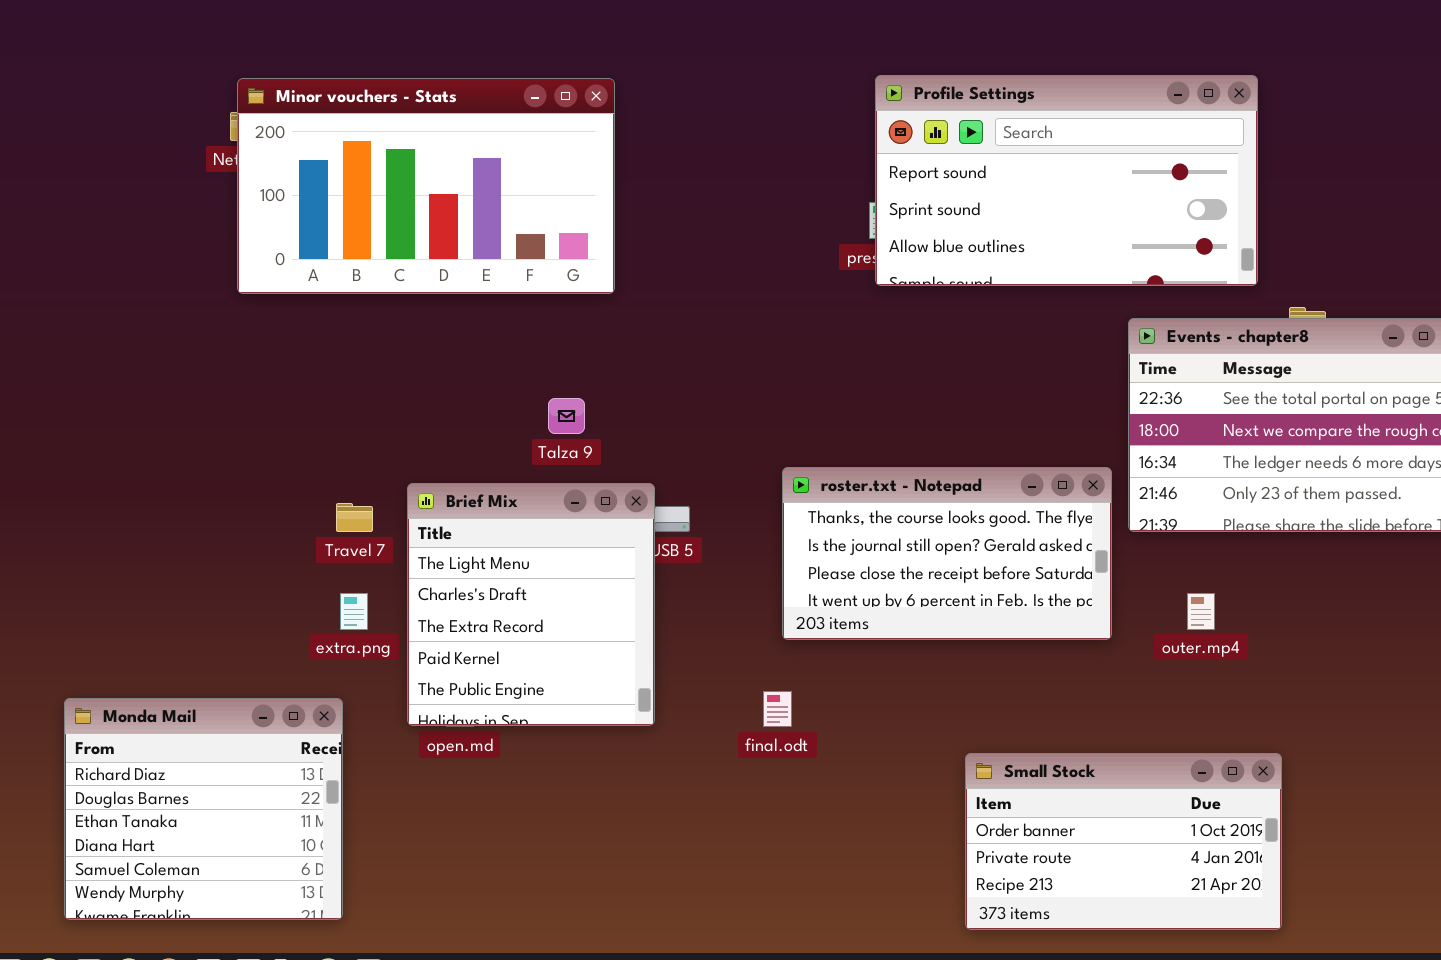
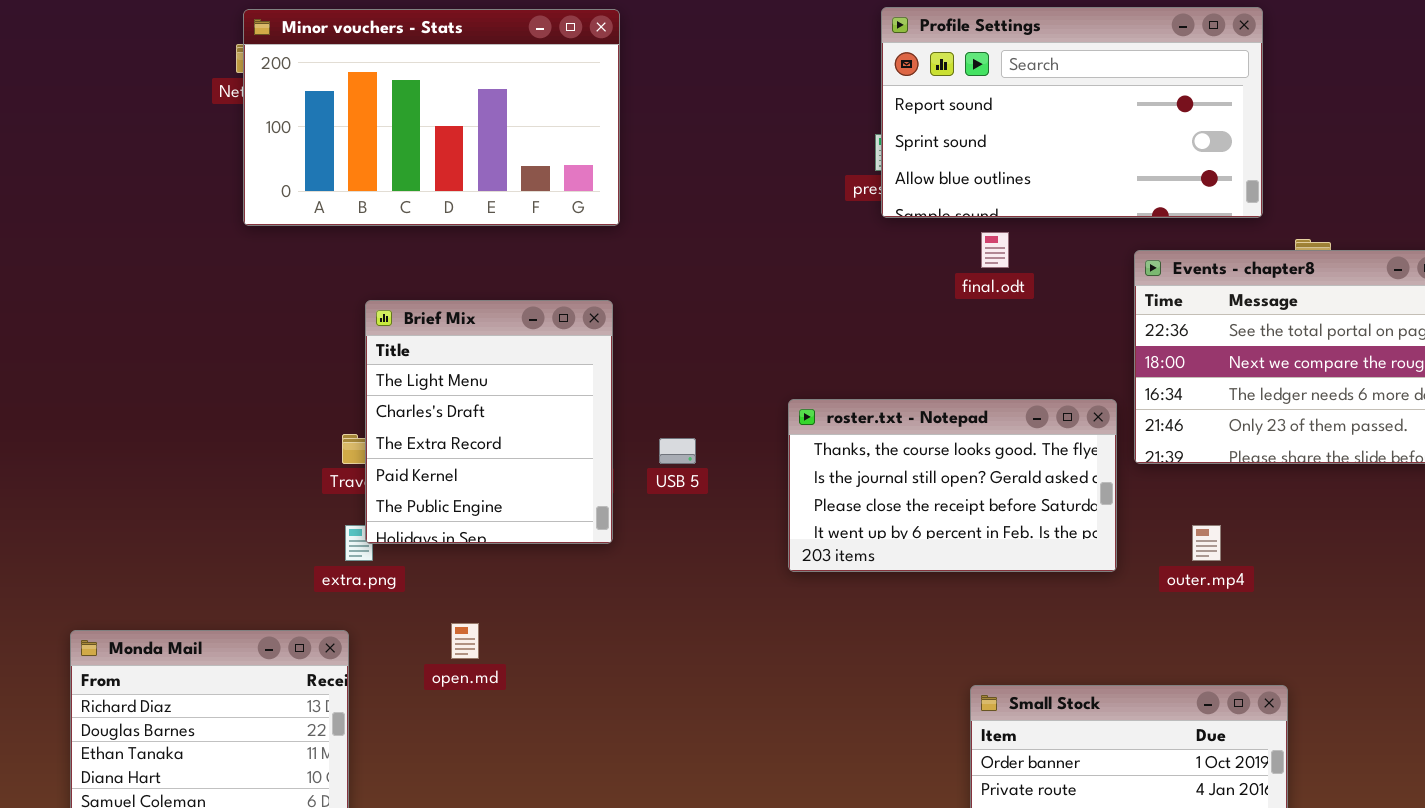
Brief Mix: [407,483,655,726] -> [365,300,613,544], moved
final.odt: [763,691,792,727] -> [981,232,1009,268], moved

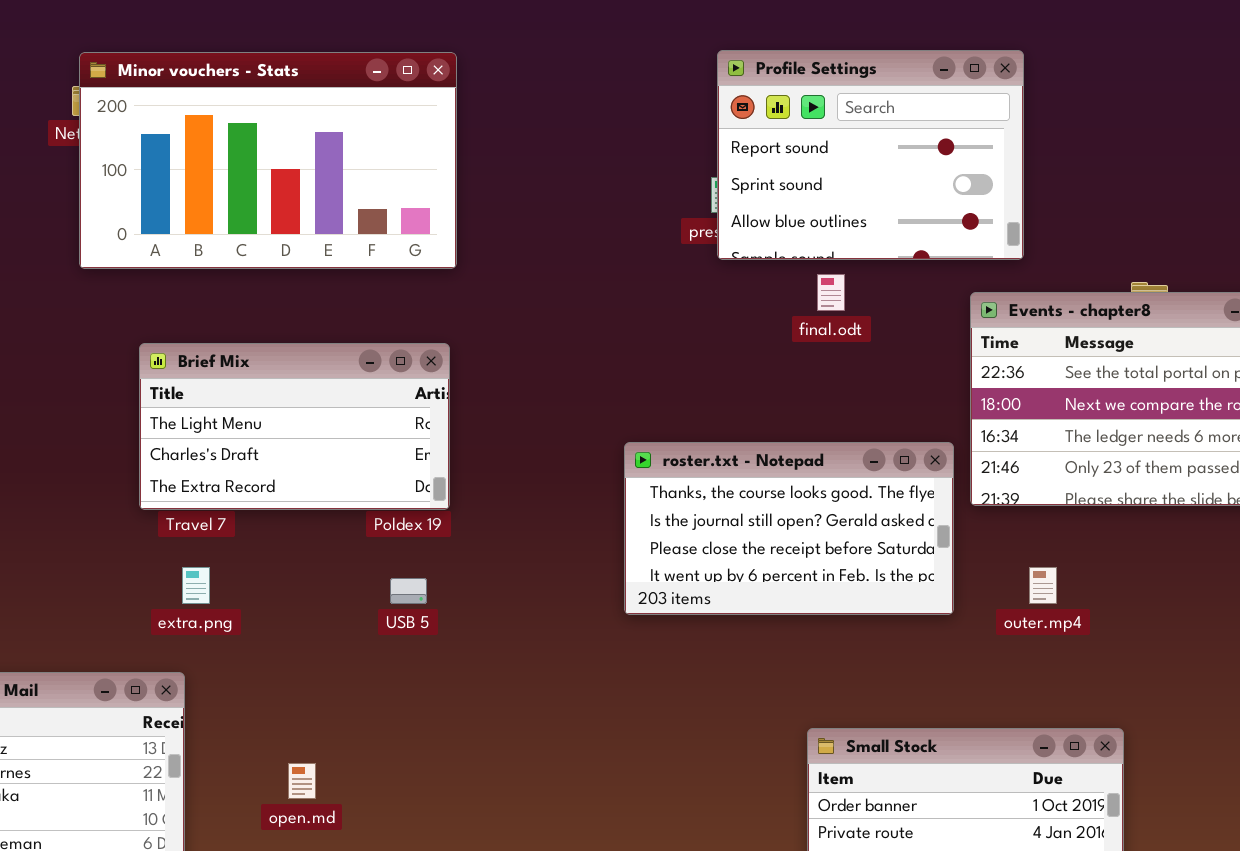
Profile Settings: [881,7,1263,218] -> [717,50,1024,260], resized
Brief Mix: [365,300,613,544] -> [139,343,450,510], resized
USB 5: [659,438,696,464] -> [390,578,427,604], moved
open.md: [451,623,479,659] -> [288,763,316,799], moved

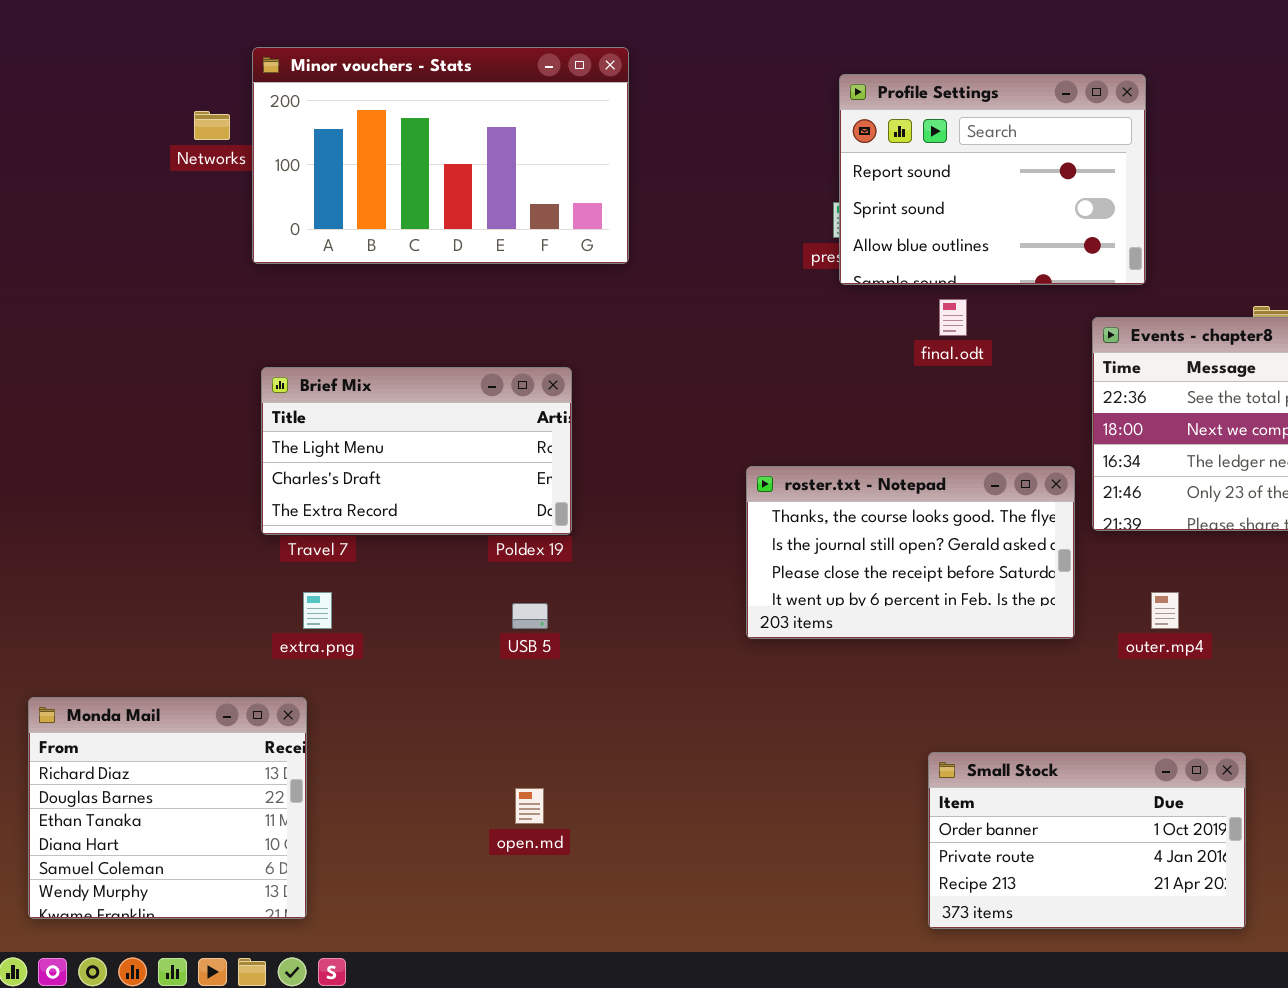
Minor vouchers - Stats: [79,52,457,269] -> [252,47,629,264], moved
open.md: [288,763,316,799] -> [515,788,544,824], moved

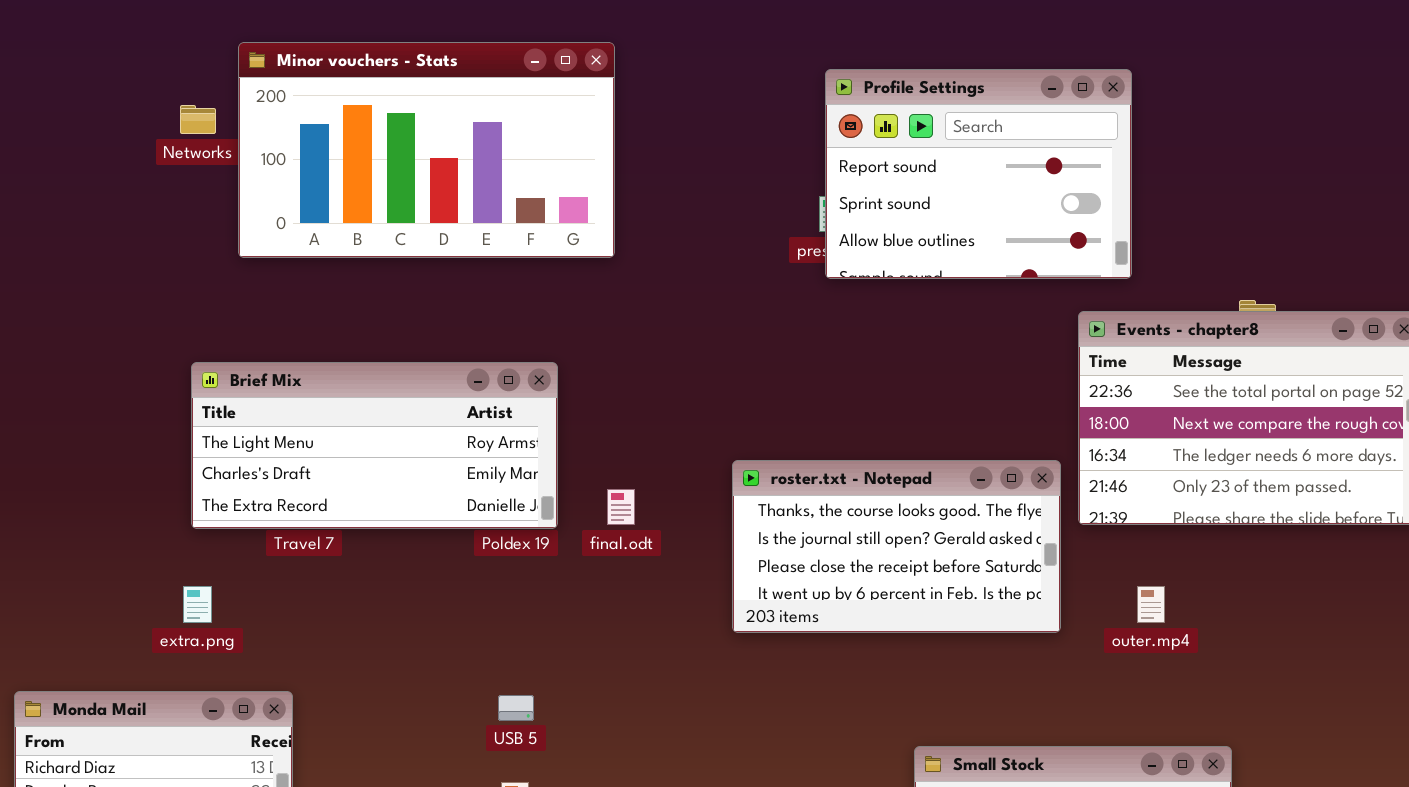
final.odt: [939,299,967,336] -> [607,489,635,525], moved
Brief Mix: [261,367,572,535] -> [191,362,558,529], resized
extra.png: [303,592,332,629] -> [183,586,212,623], moved
USB 5: [512,603,548,629] -> [498,695,534,721], moved

